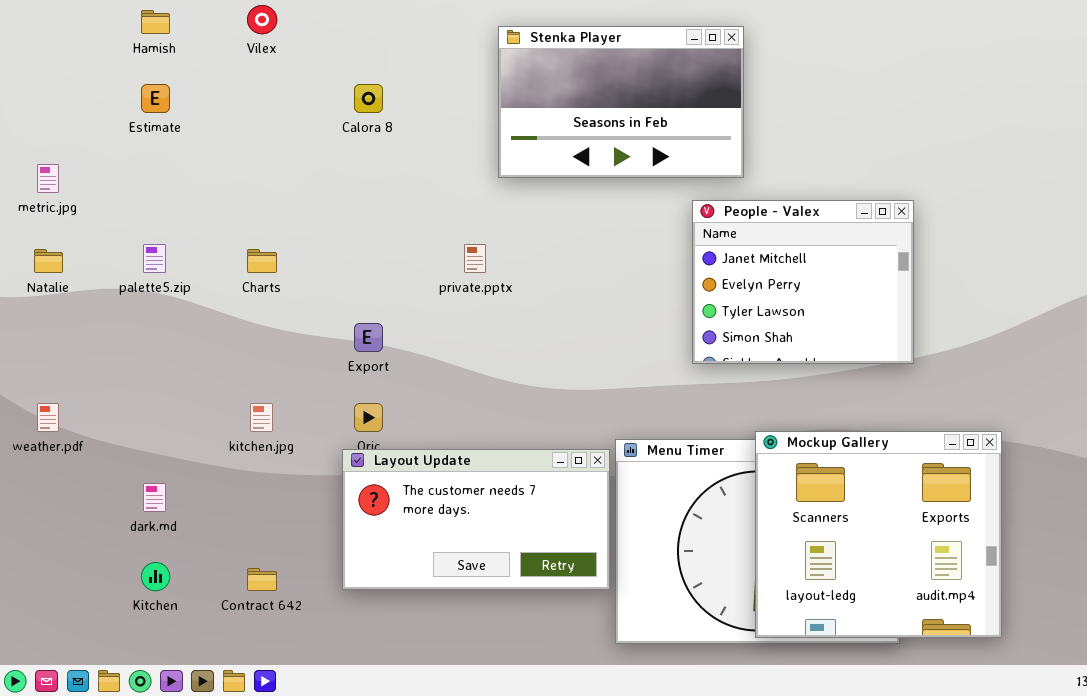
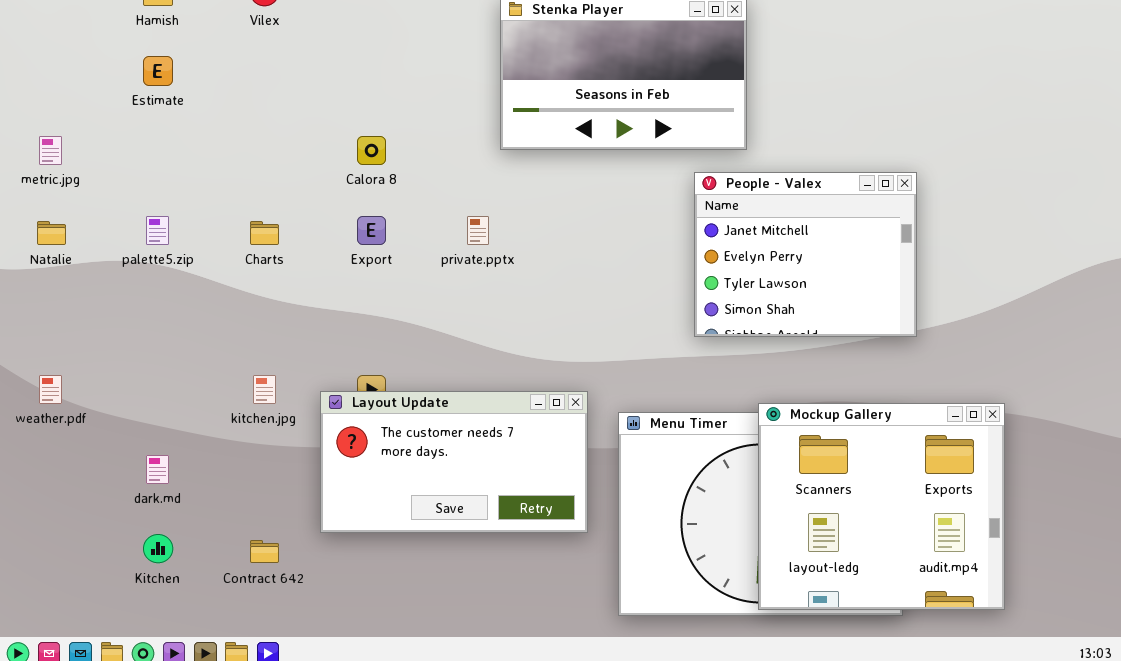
Calora 8: [354,84,383,113] -> [357,136,386,165], moved
Export: [354,323,383,352] -> [357,216,386,245], moved
Layout Update: [342,449,610,590] -> [320,391,588,533], moved

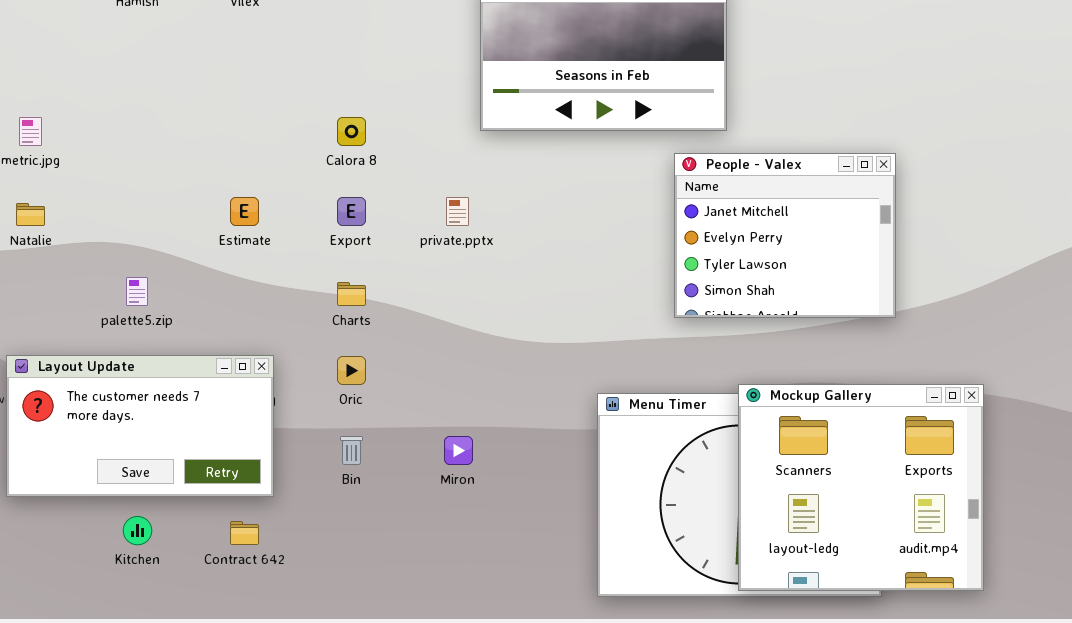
Estimate: [143,56,173,86] -> [230,197,259,226], moved
palette5.zip: [146,216,169,245] -> [126,277,148,306], moved
Charts: [250,221,279,245] -> [337,282,366,306], moved
Layout Update: [320,391,588,533] -> [6,355,274,497], moved

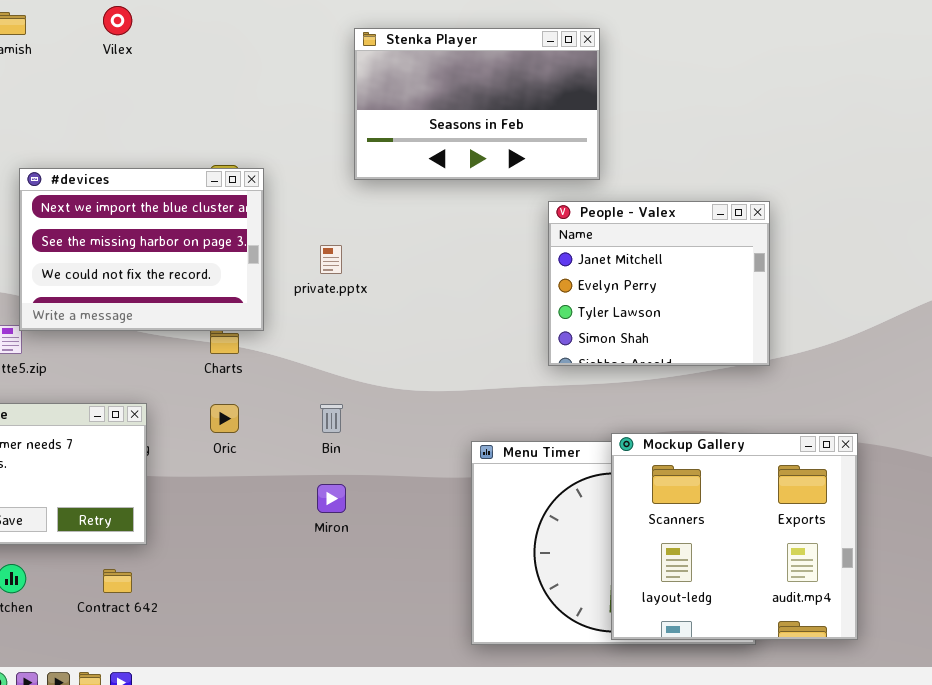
#devices: none -> [19,168,264,331], opened
Bin: [340,436,363,465] -> [320,404,343,433], moved

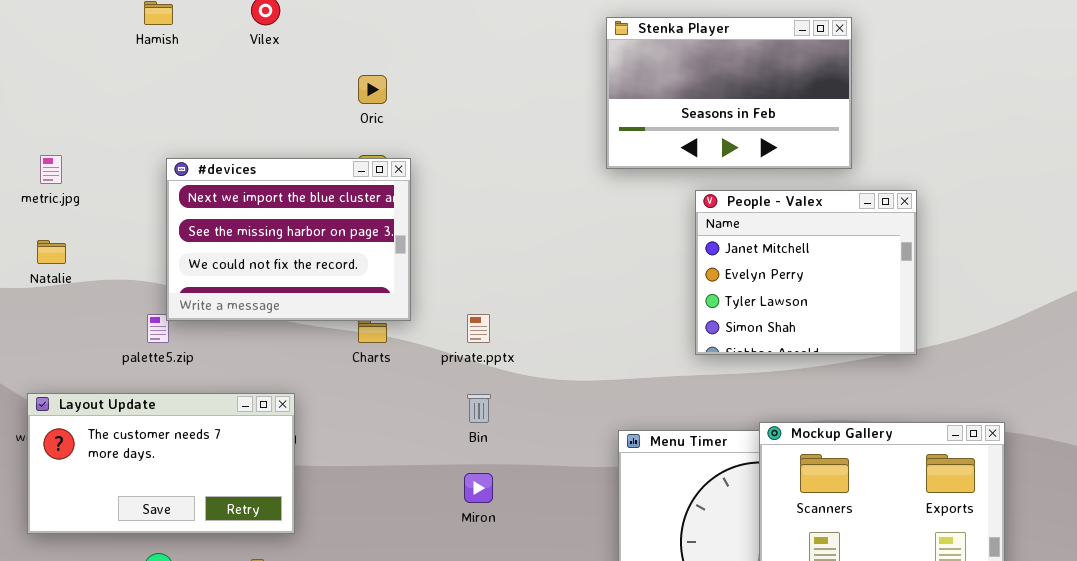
Stenka Player: [354,28,600,180] -> [606,17,852,169], moved
private.pptx: [320,245,342,274] -> [467,314,490,343], moved
Oric: [210,404,239,433] -> [358,75,387,104], moved

